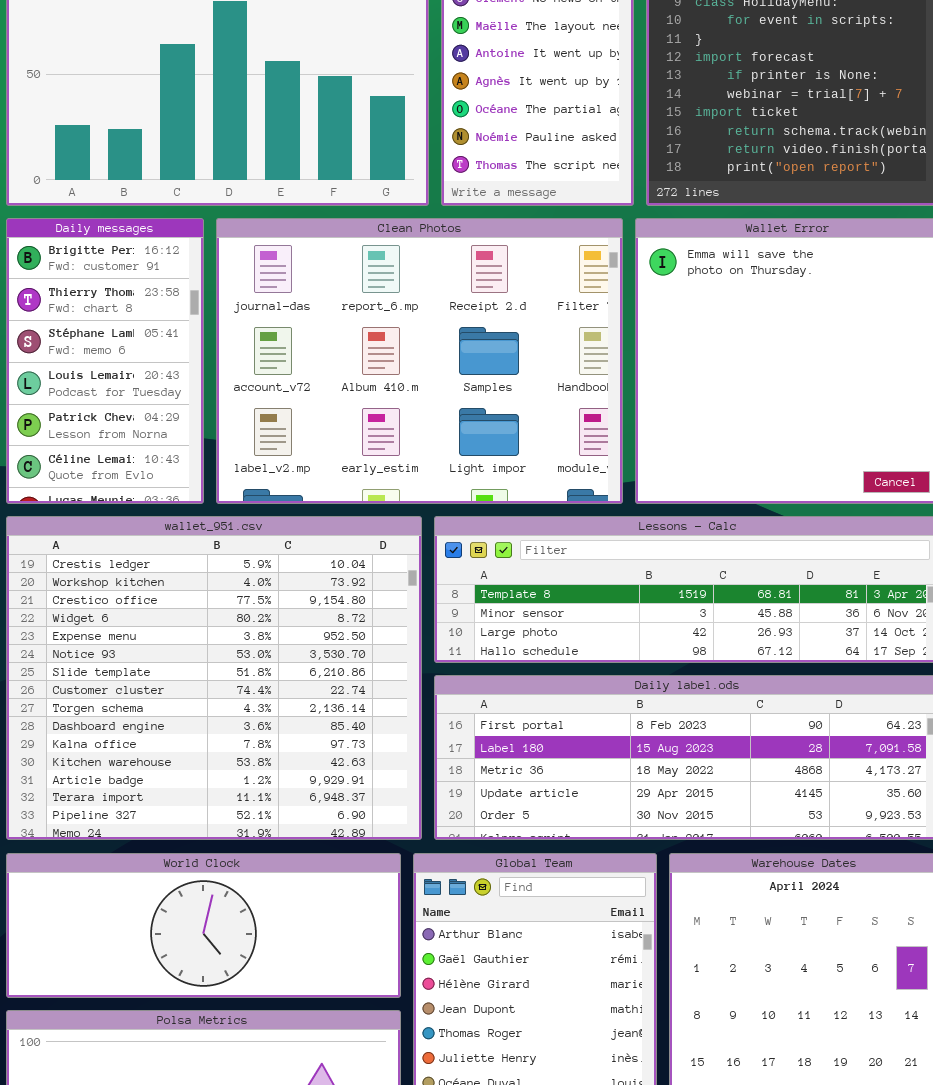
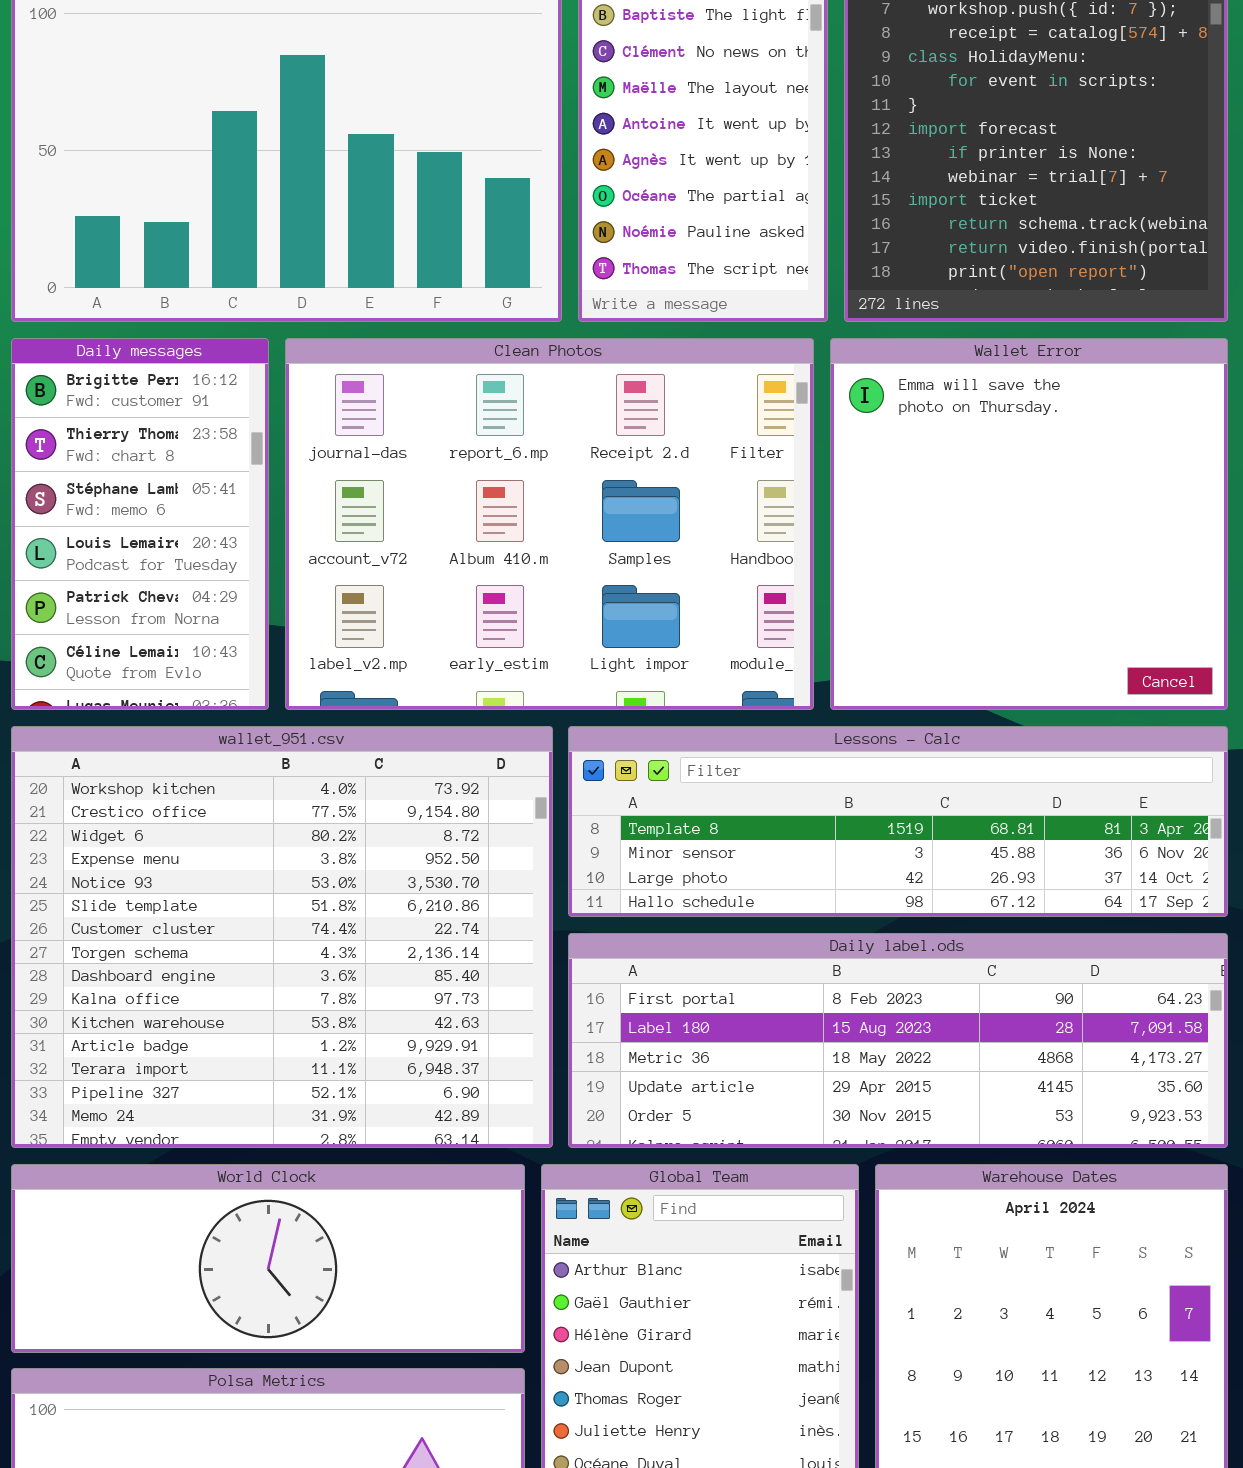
wallet_951.csv: [6,516,422,840] -> [11,726,553,1148], scrolled down 1 row

